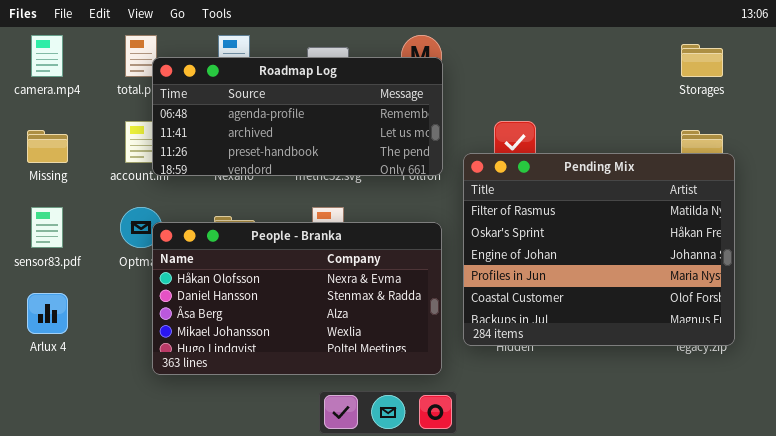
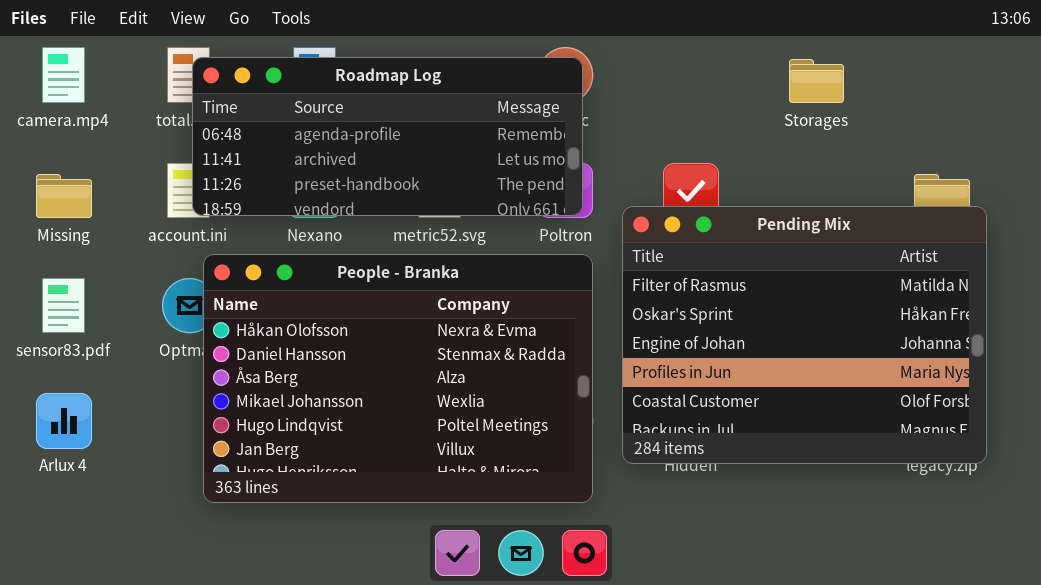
Storages: [681,44,723,77] -> [789,59,844,103], moved
Roadmap Log: [152,57,443,176] -> [192,57,583,216], moved
People - Branka: [152,222,442,375] -> [203,254,593,503], resized

